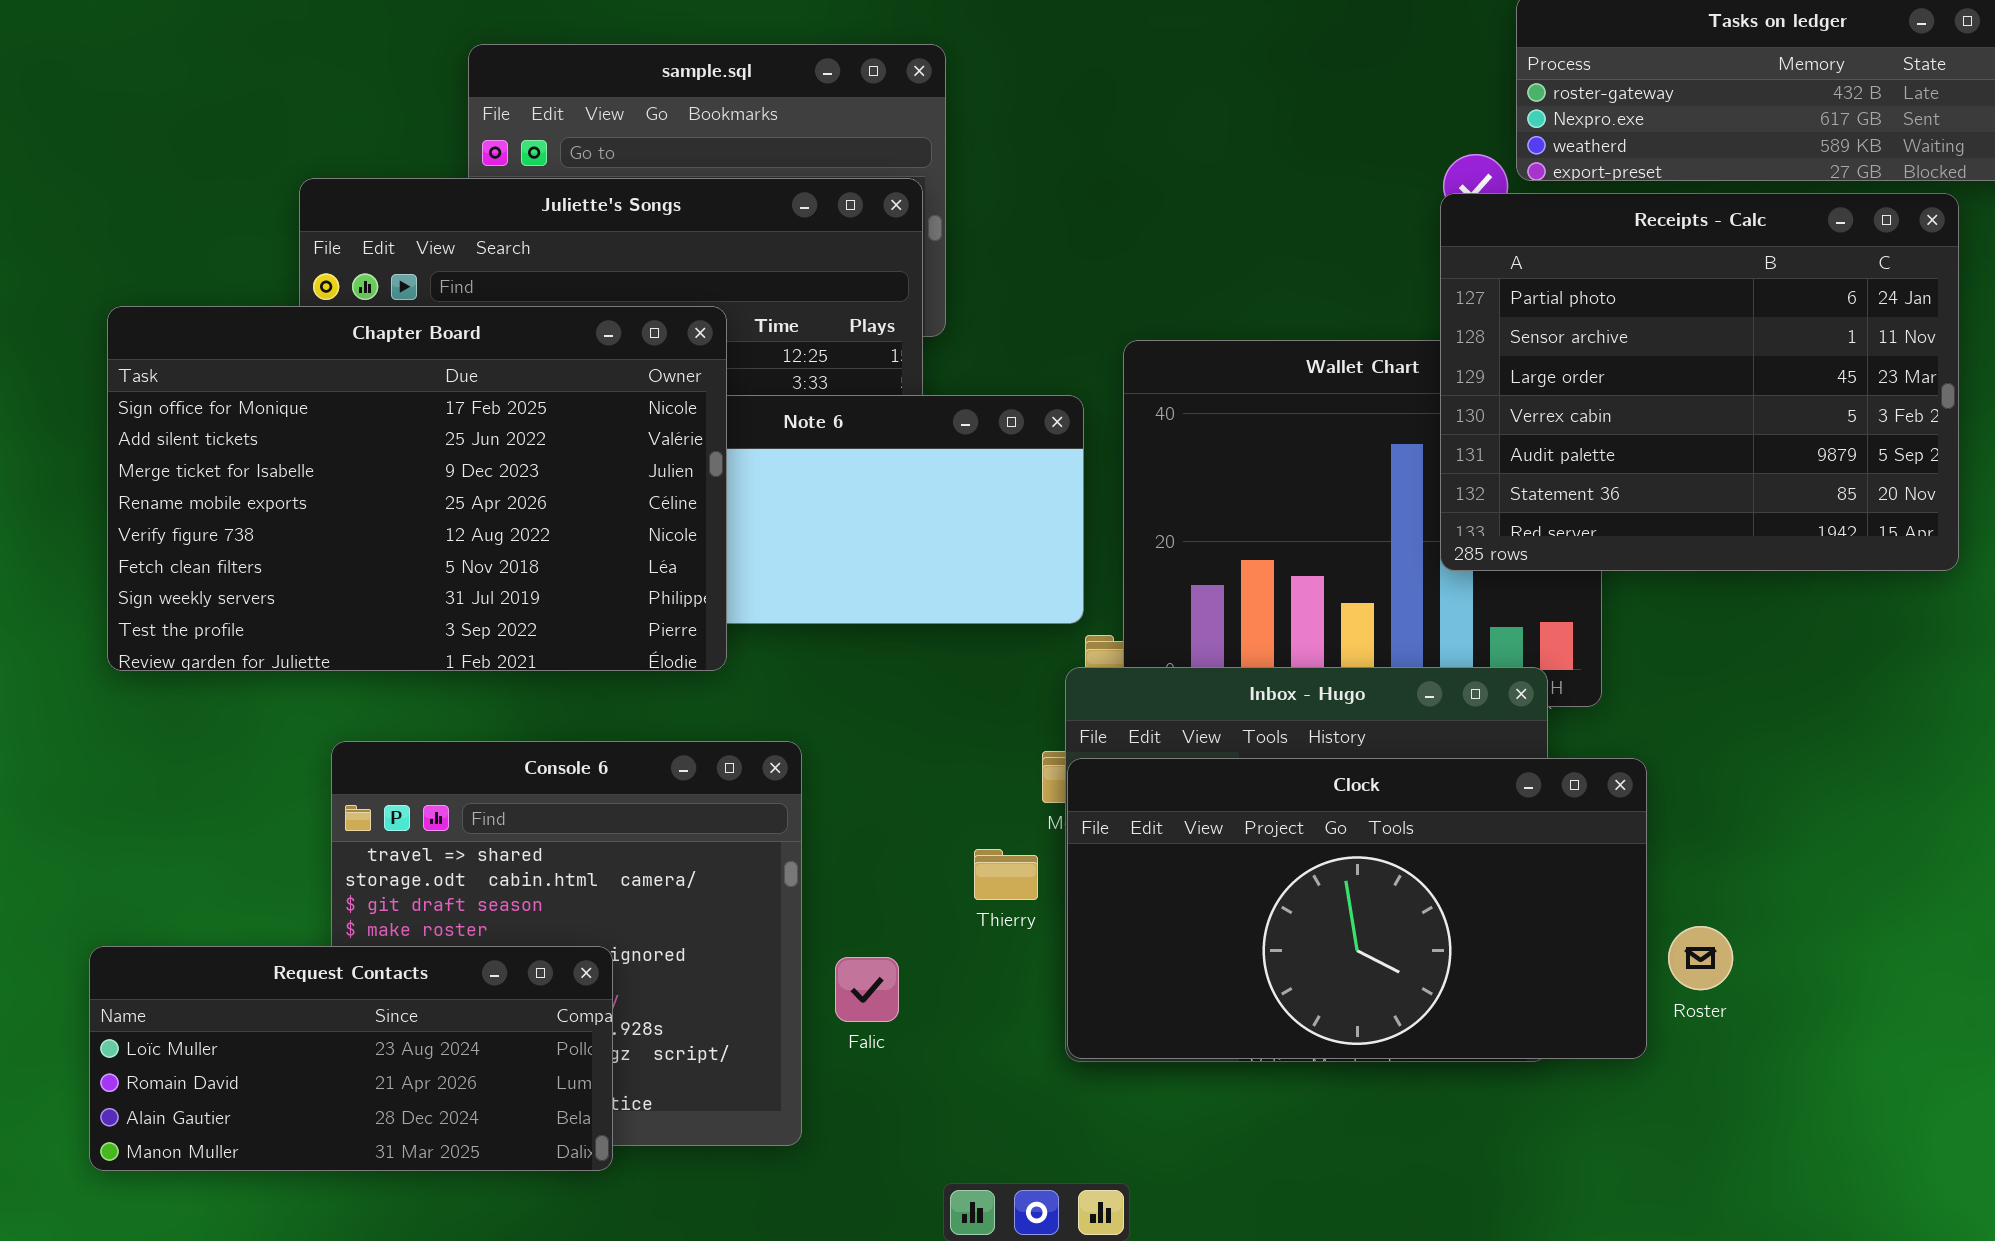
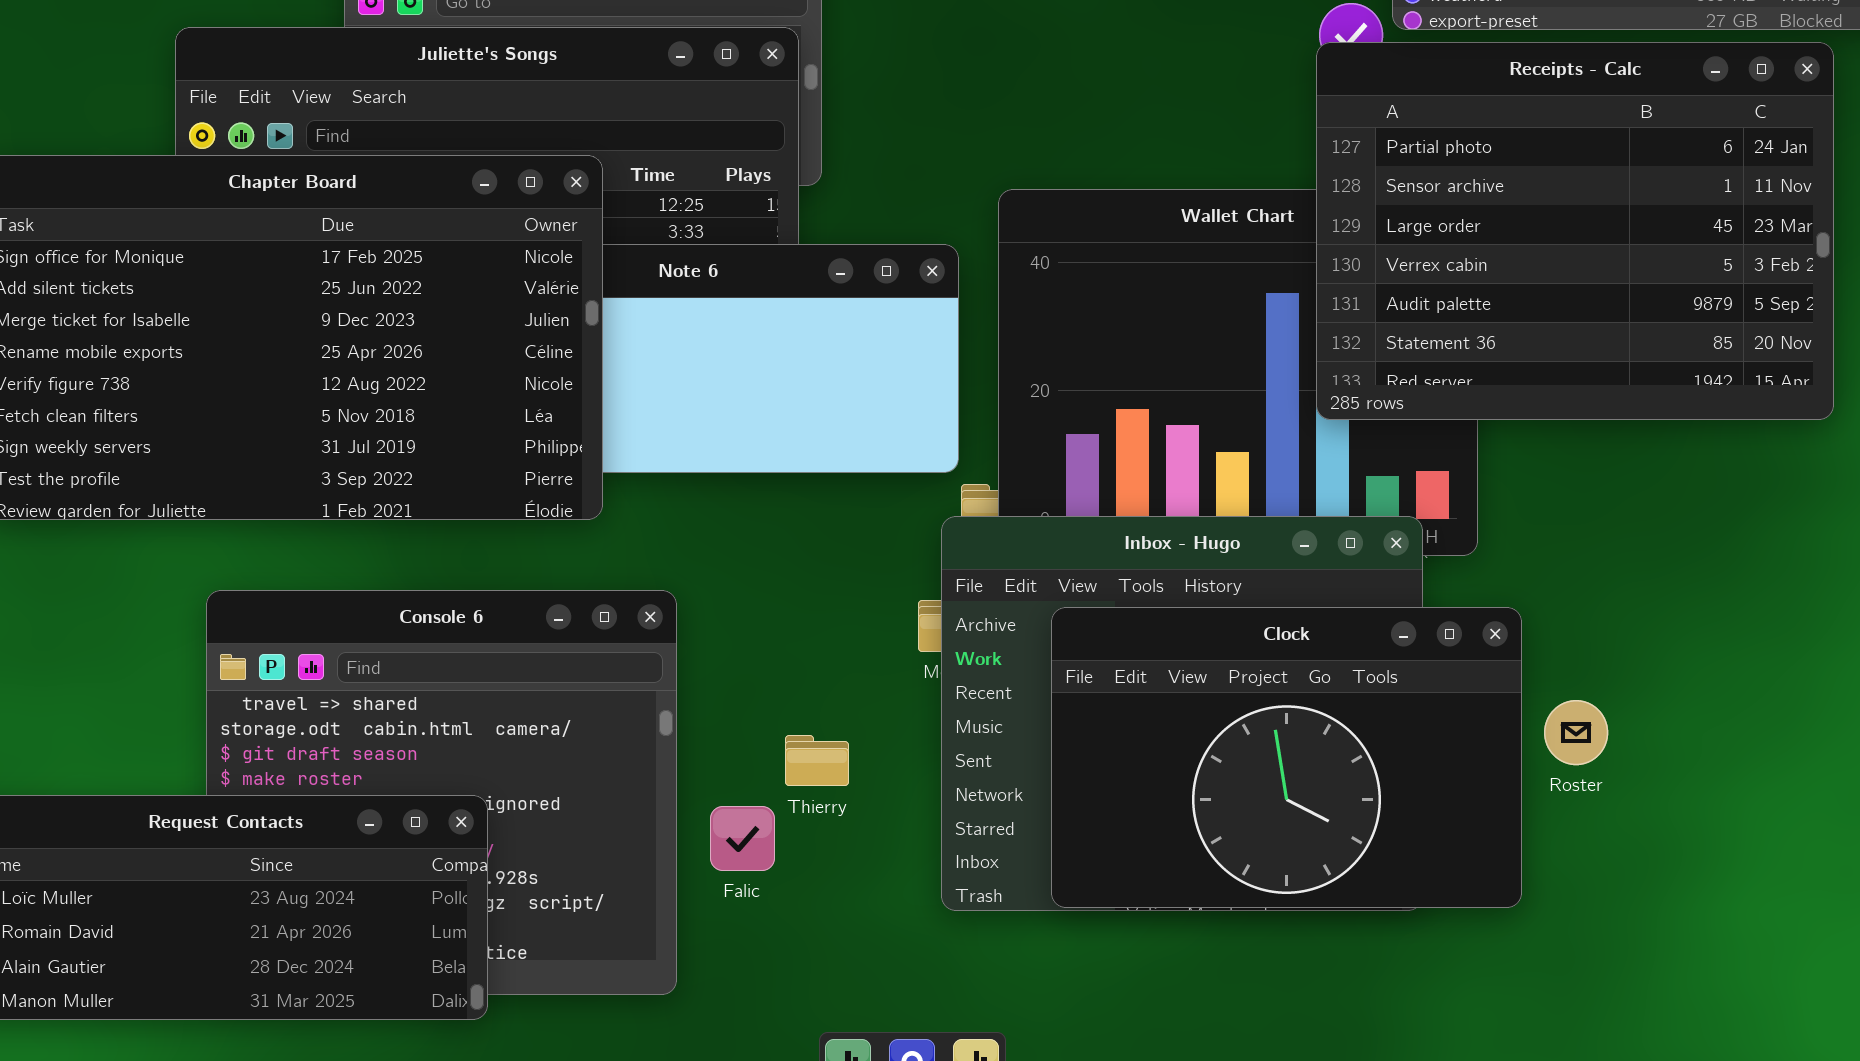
Clock: [1067,758,1647,1059] -> [1051,607,1522,908], resized
Thierry: [974,849,1038,900] -> [785,735,849,786], moved
Roster: [1668,926,1733,990] -> [1544,700,1608,765], moved

